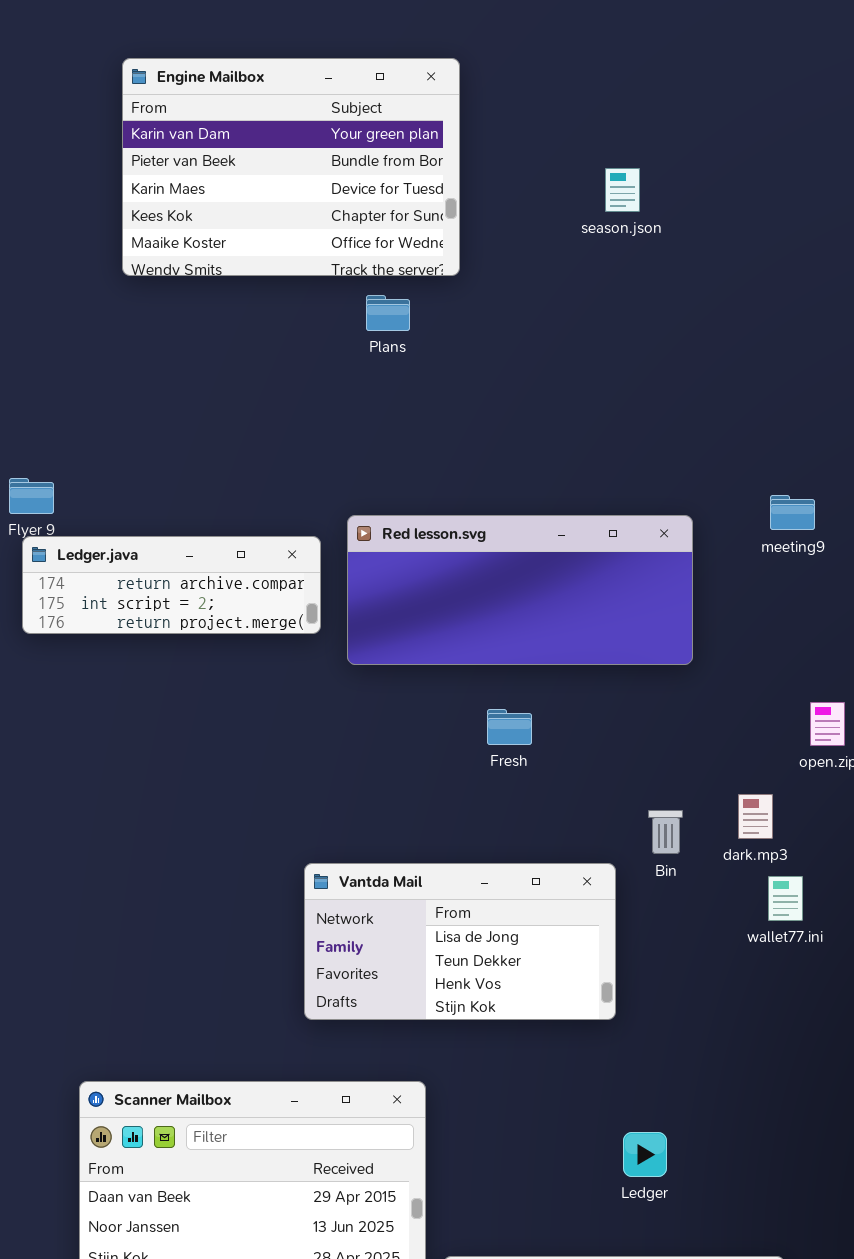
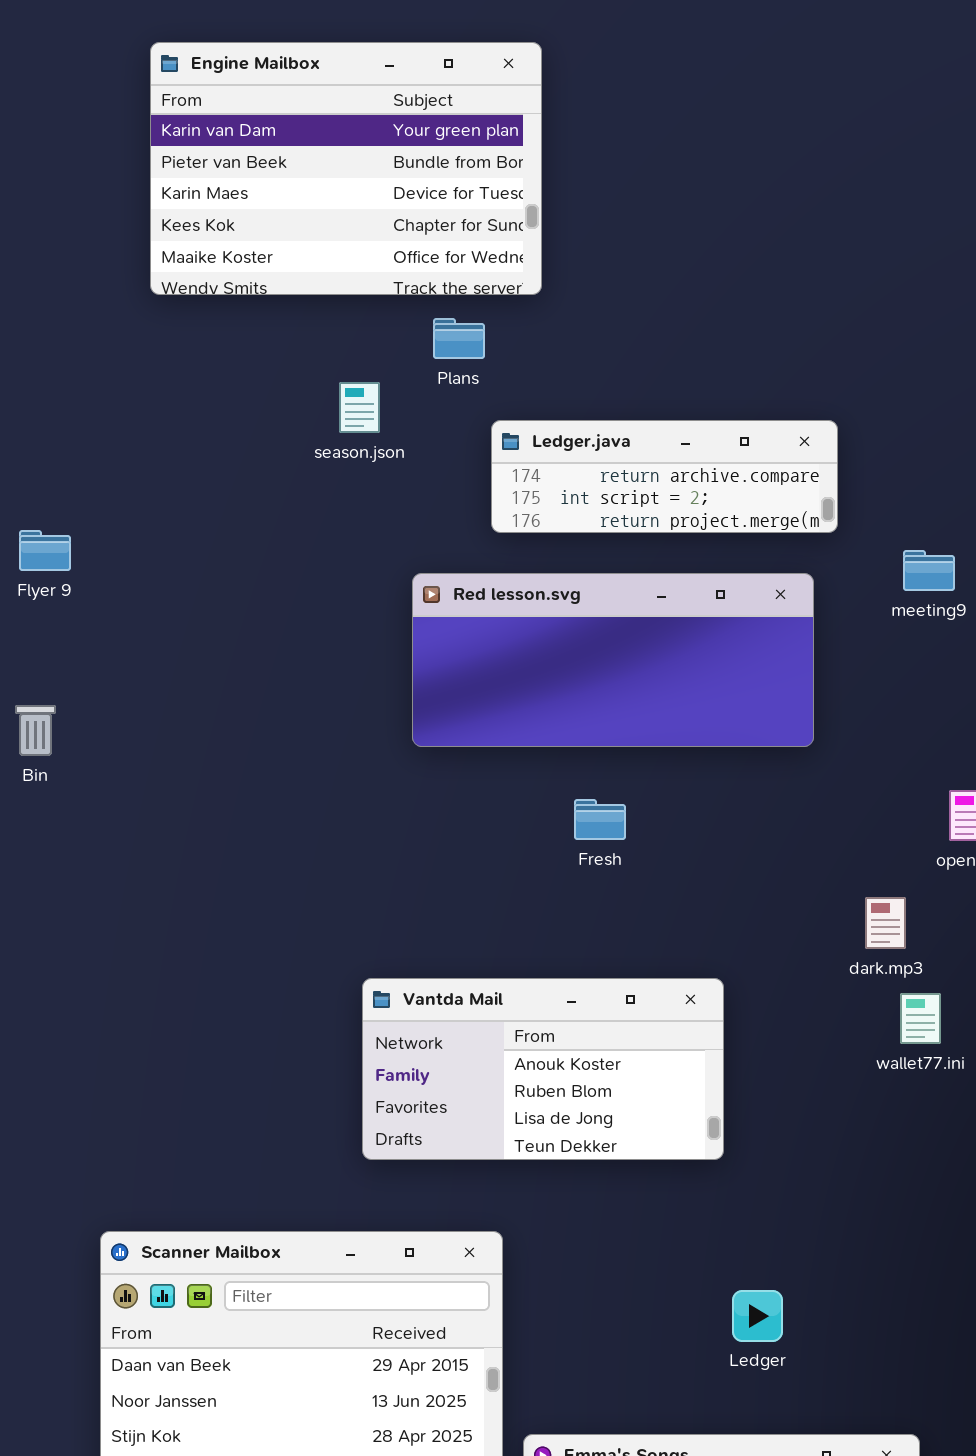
season.json: [605,168,640,212] -> [339,382,380,433], moved
Ledger.java: [22,536,321,634] -> [491,420,838,533], moved
Bin: [648,810,683,854] -> [15,705,56,756], moved
Vantda Mail: [304,863,616,1020] -> [362,978,724,1160], scrolled up 2 rows

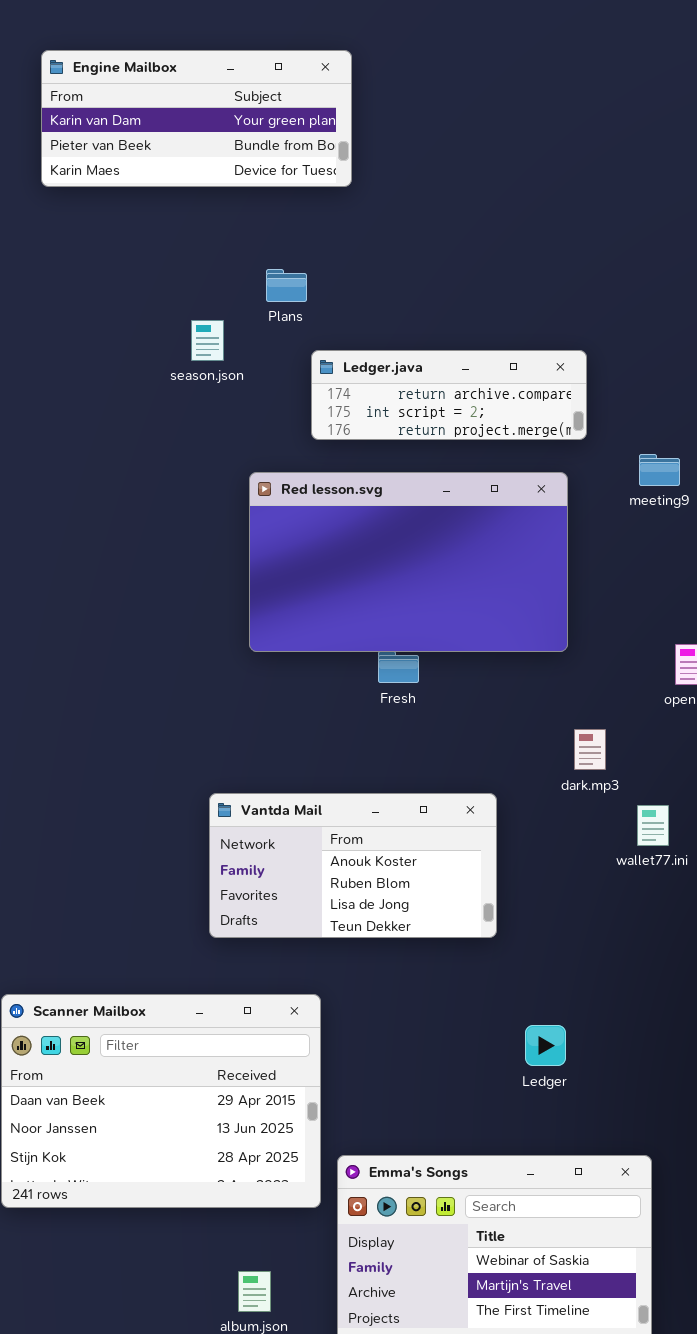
Engine Mailbox: [150,42,542,295] -> [41,50,352,187], resized
Red lesson.svg: [412,573,814,747] -> [249,472,568,652], resized
dark.mp3: [865,897,906,949] -> [574,729,606,770], moved
Ledger: [732,1290,783,1342] -> [525,1025,566,1066], moved

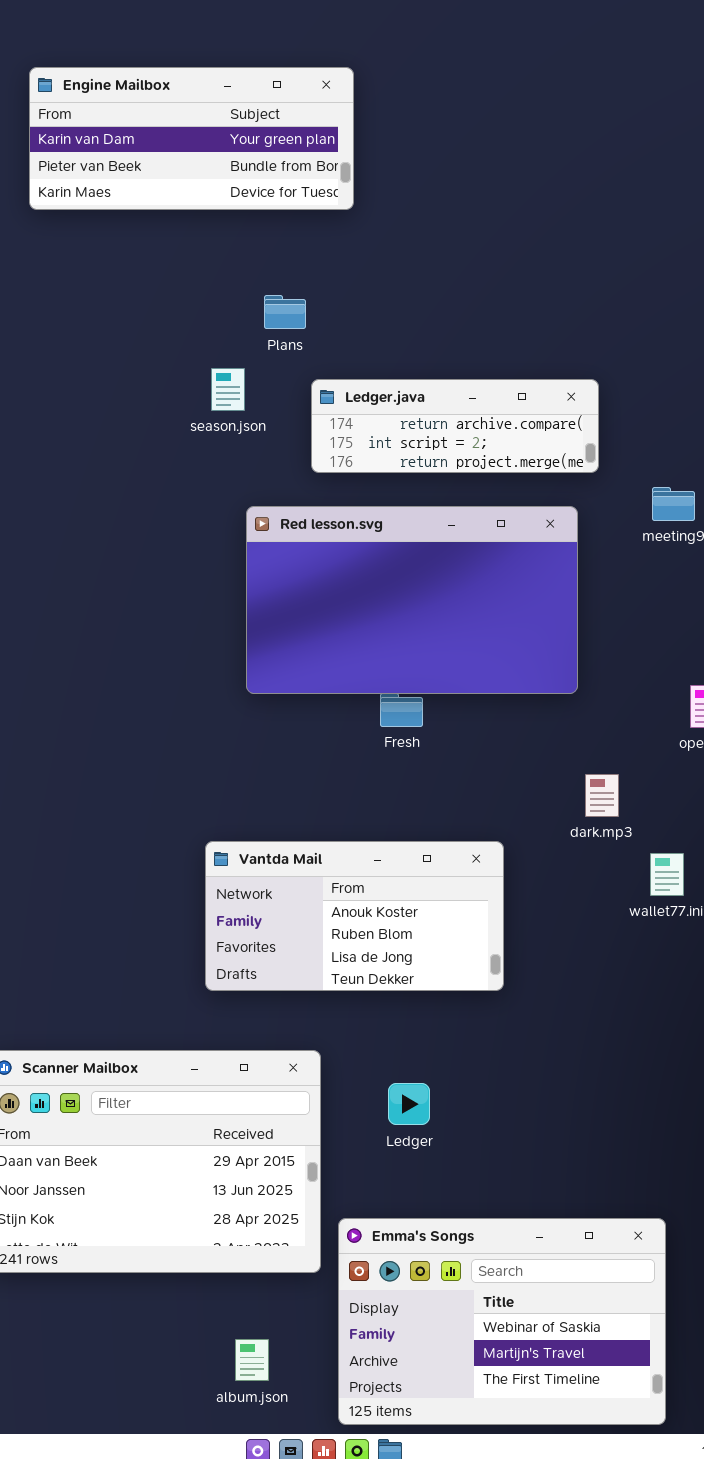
season.json: [191,320,224,361] -> [211,368,245,411], moved
Ledger: [525,1025,566,1066] -> [388,1083,430,1125], moved

